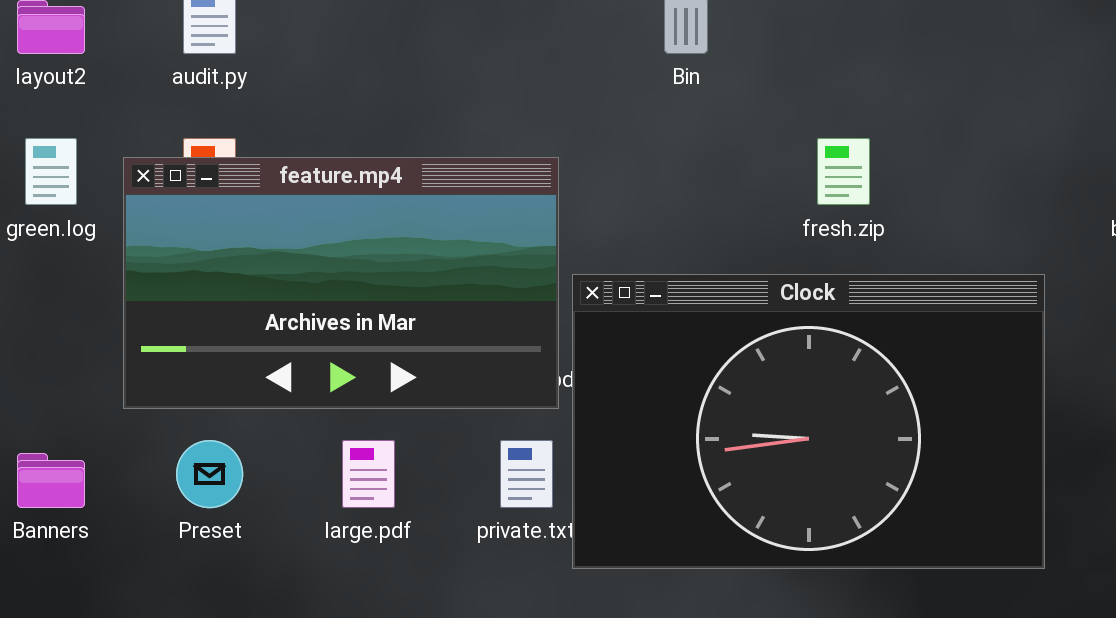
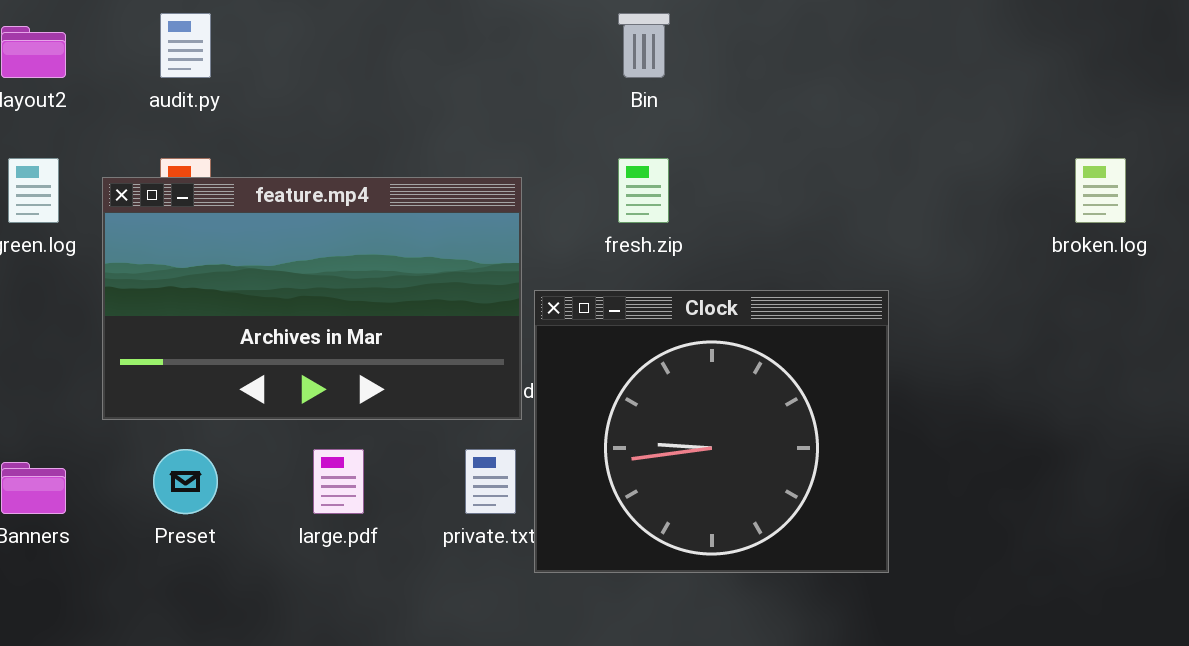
fresh.zip: [817,138,870,205] -> [618,158,669,223], moved
Clock: [572,274,1045,569] -> [534,290,889,573], resized

